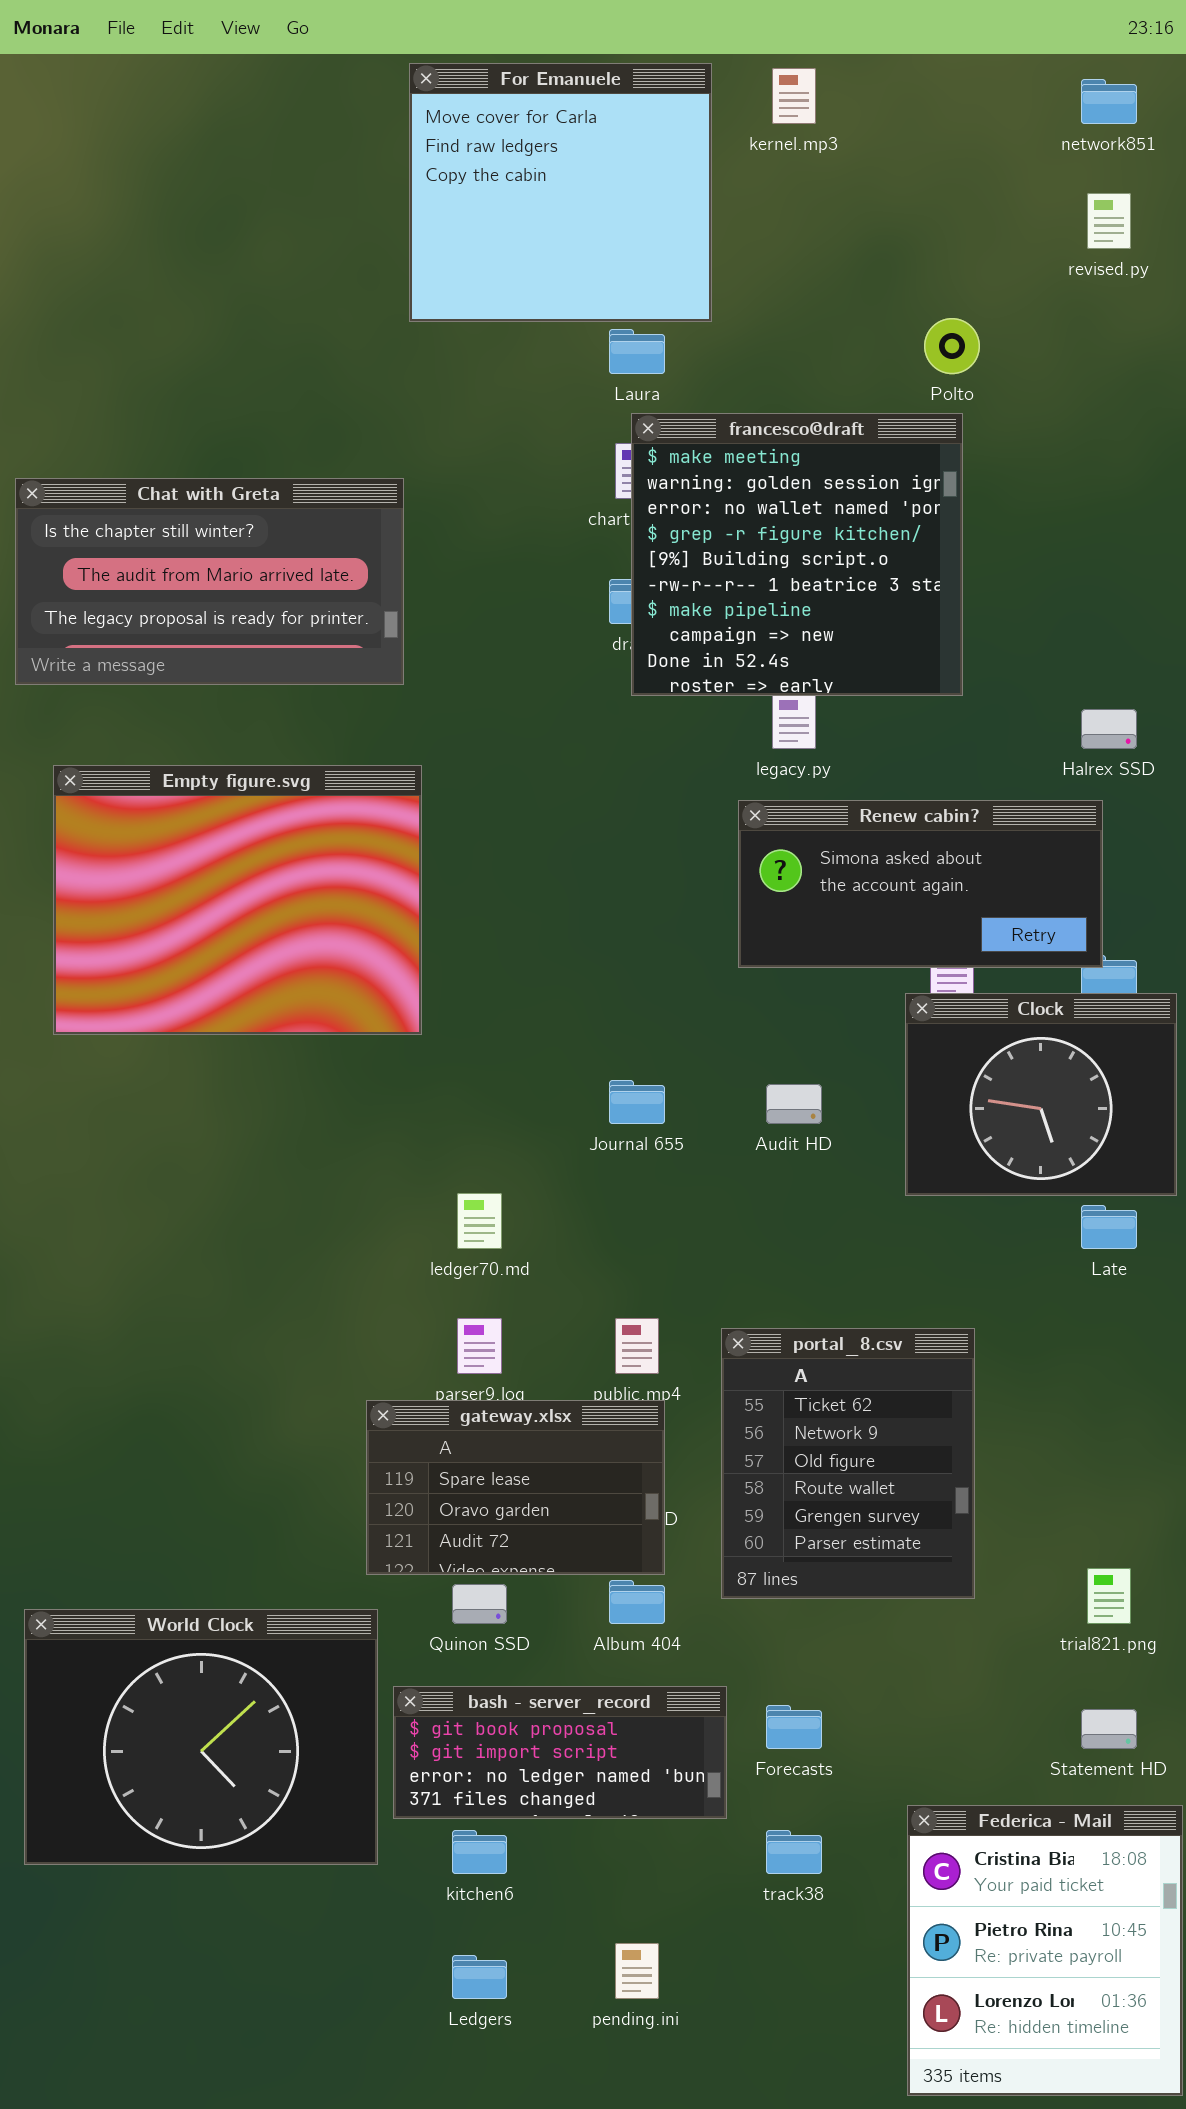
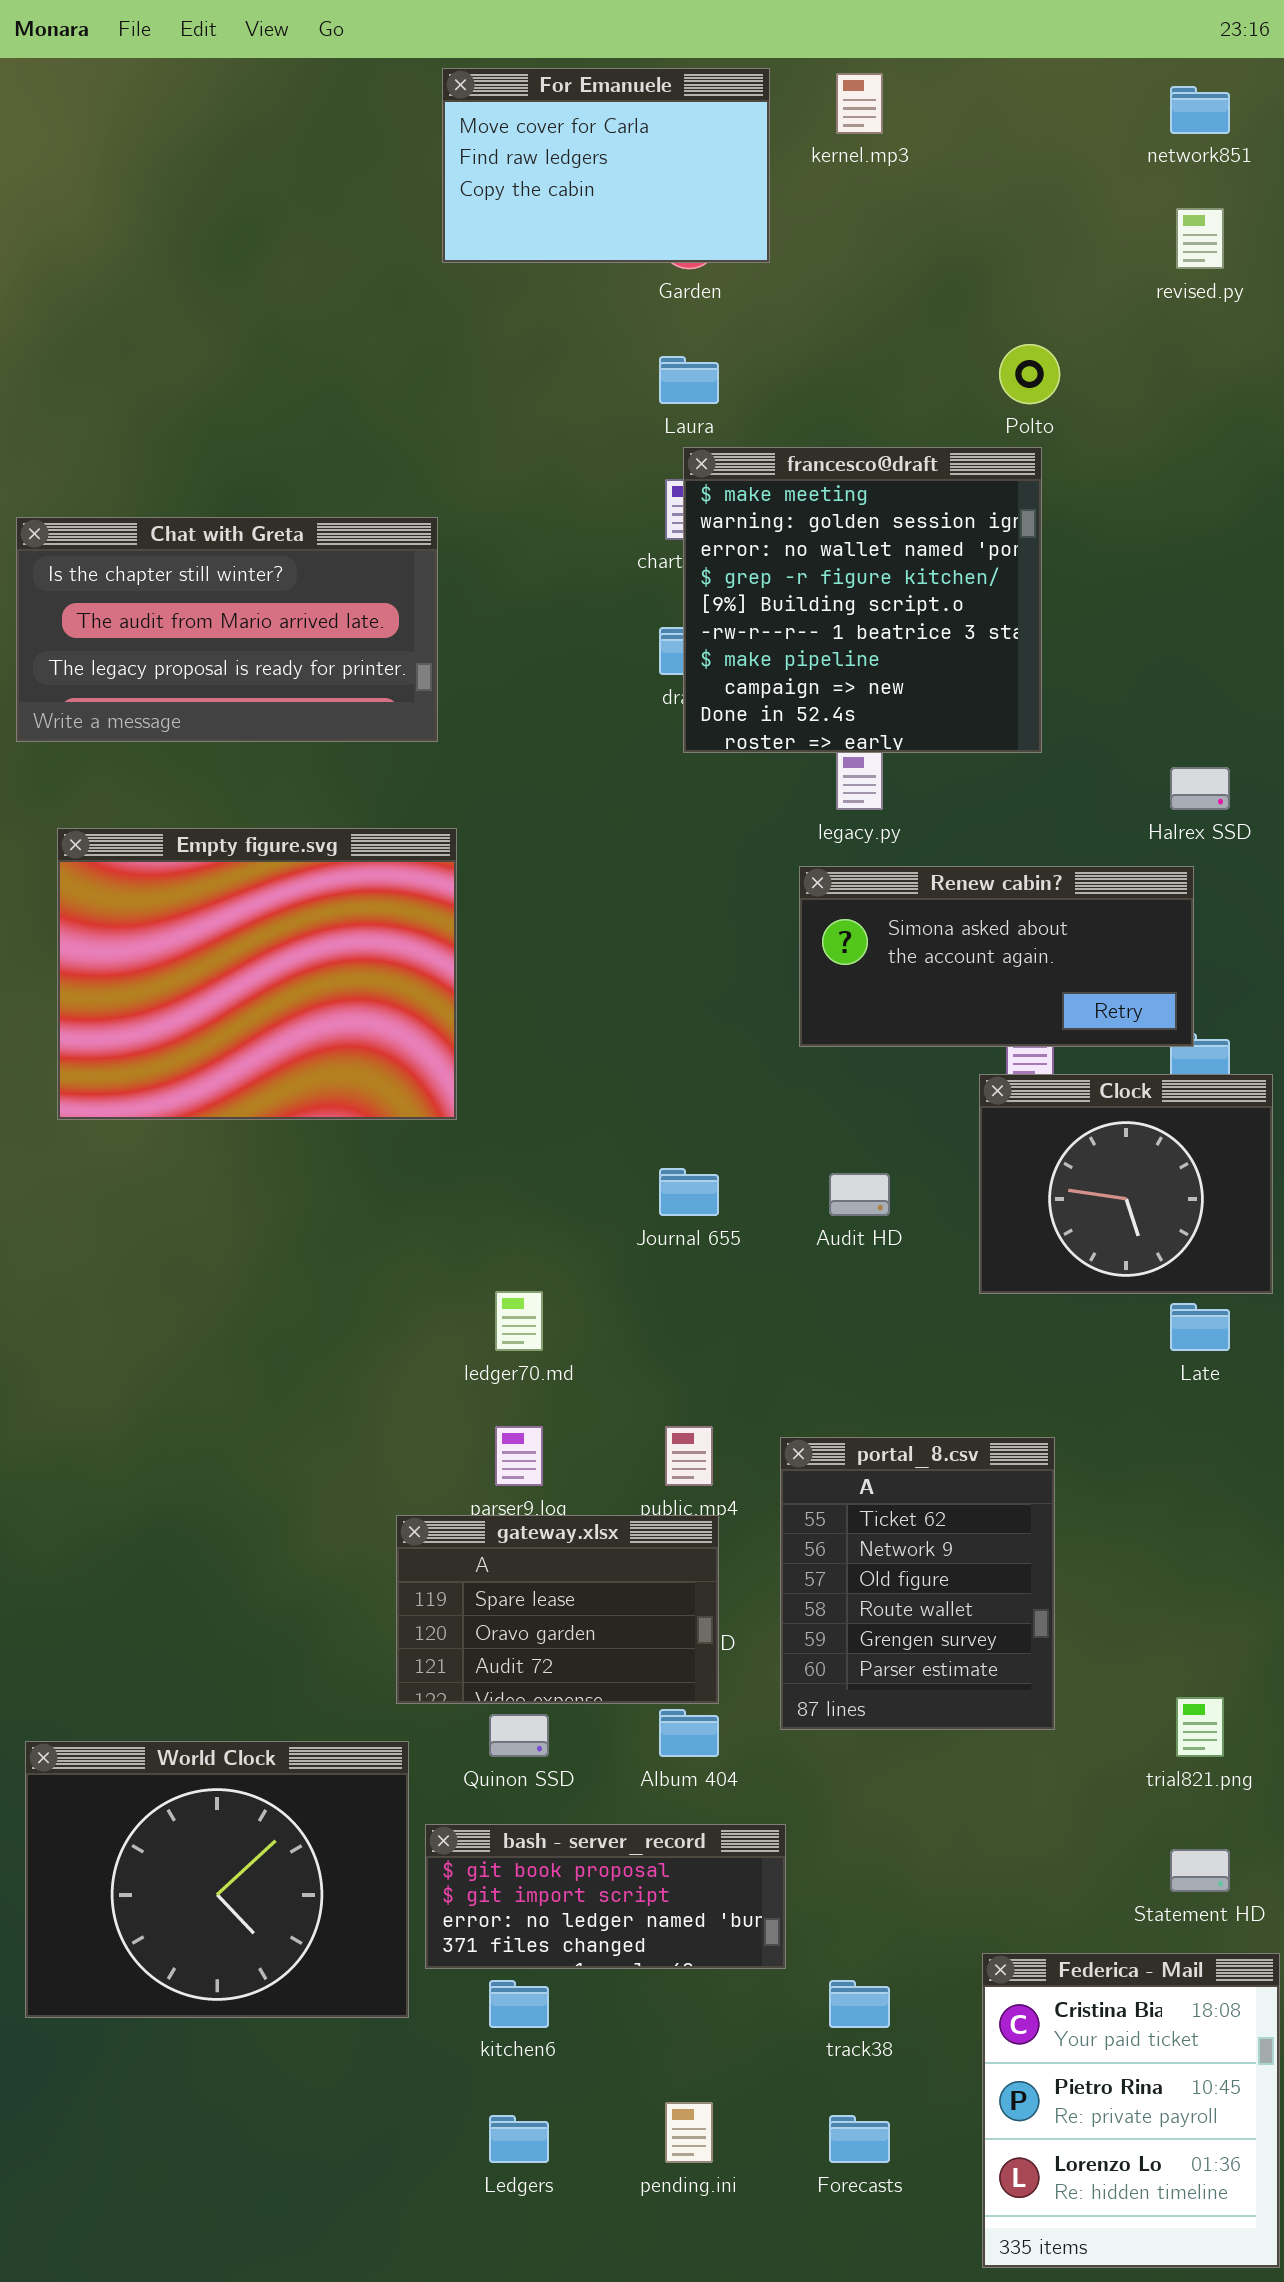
For Emanuele: [409,63,712,322] -> [442,68,770,263], resized
Forecasts: [766,1705,822,1749] -> [829,2115,890,2163], moved

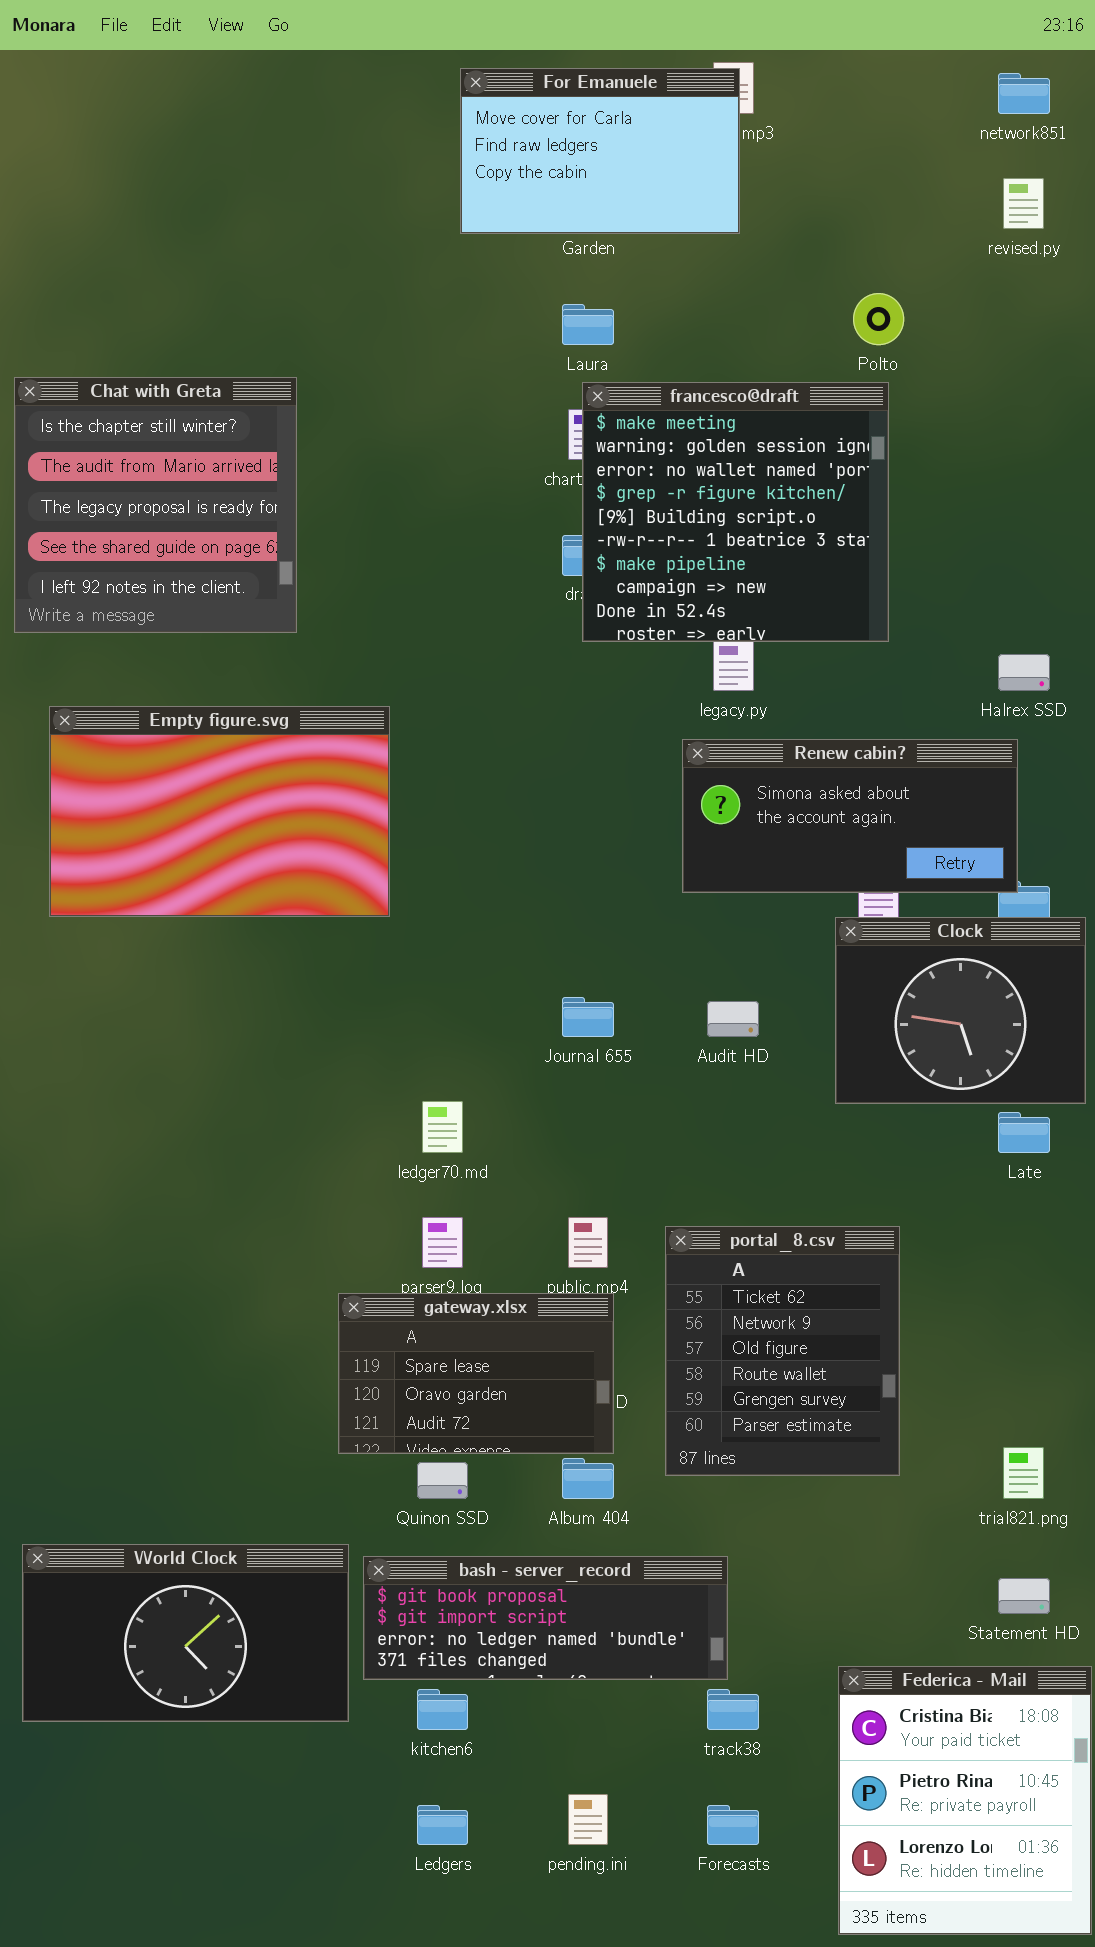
For Emanuele: [442,68,770,263] -> [460,68,740,234], moved
Chat with Greta: [16,517,438,742] -> [14,377,297,633], resized
Empty figure.svg: [57,828,457,1120] -> [49,706,390,917], resized
World Clock: [25,1741,409,2018] -> [22,1544,349,1722], resized
bash - server_record: [425,1824,786,1969] -> [363,1556,728,1680], resized

